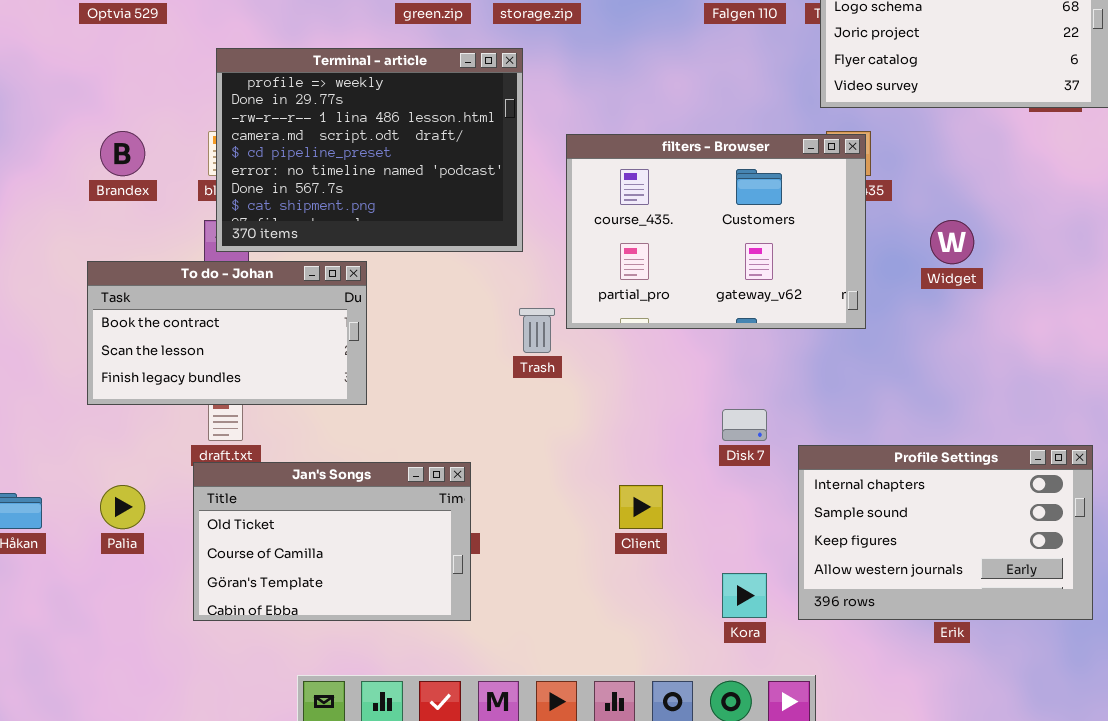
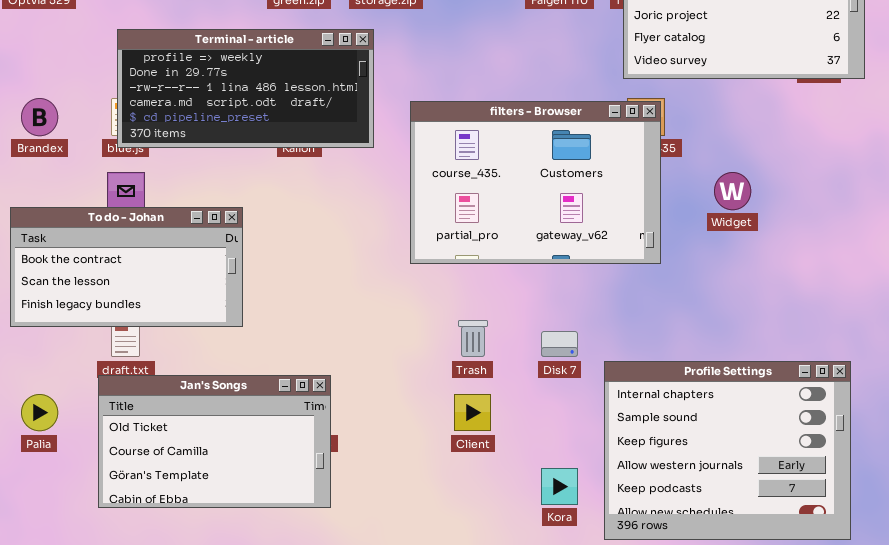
Terminal - article: [216,48,523,252] -> [117,29,374,148], resized
Trash: [519,308,555,353] -> [458,320,488,357], moved
Profile Settings: [798,445,1093,620] -> [604,361,851,540], resized

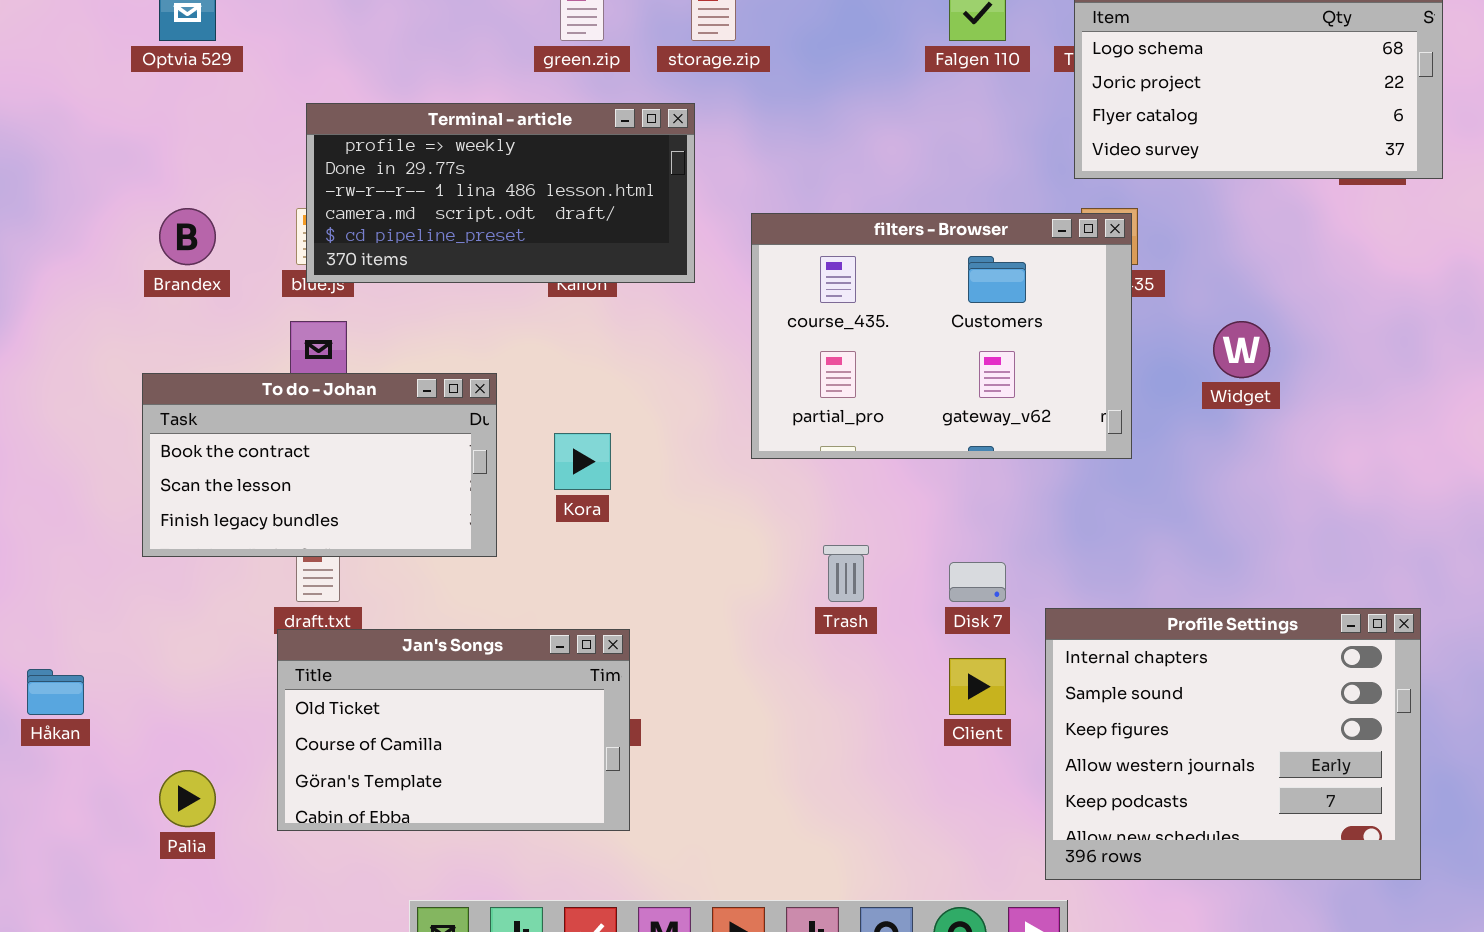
Palia: [21,394,58,431] -> [159,770,216,827], moved
Client: [454,394,491,431] -> [949,658,1006,715], moved
Kora: [541,468,578,505] -> [554,433,611,490], moved

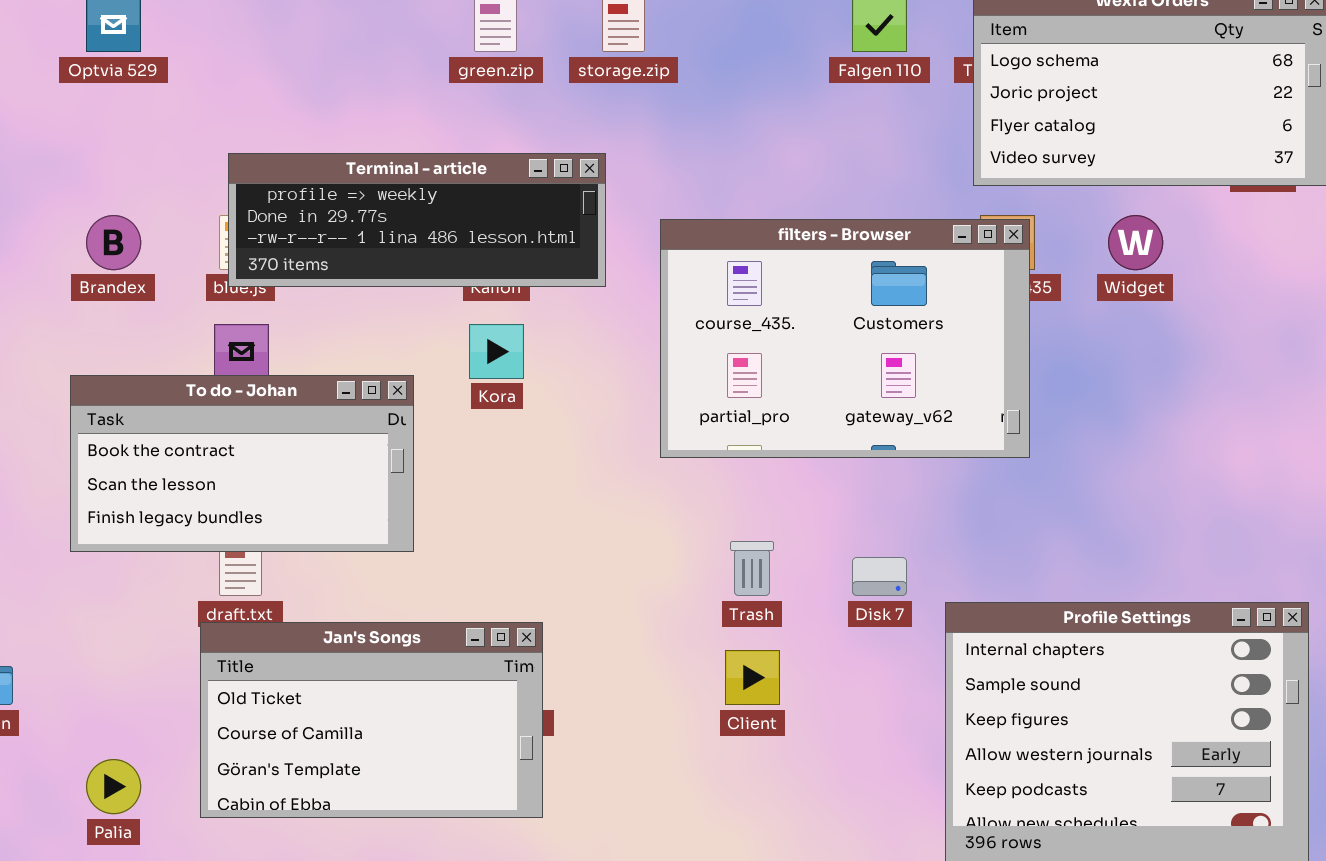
Terminal - article: [306,103,695,283] -> [228,153,606,287], resized
Widget: [1213,321,1270,378] -> [1108,215,1163,270], moved
Kora: [554,433,611,490] -> [469,324,524,379], moved
Client: [949,658,1006,715] -> [725,650,780,705], moved

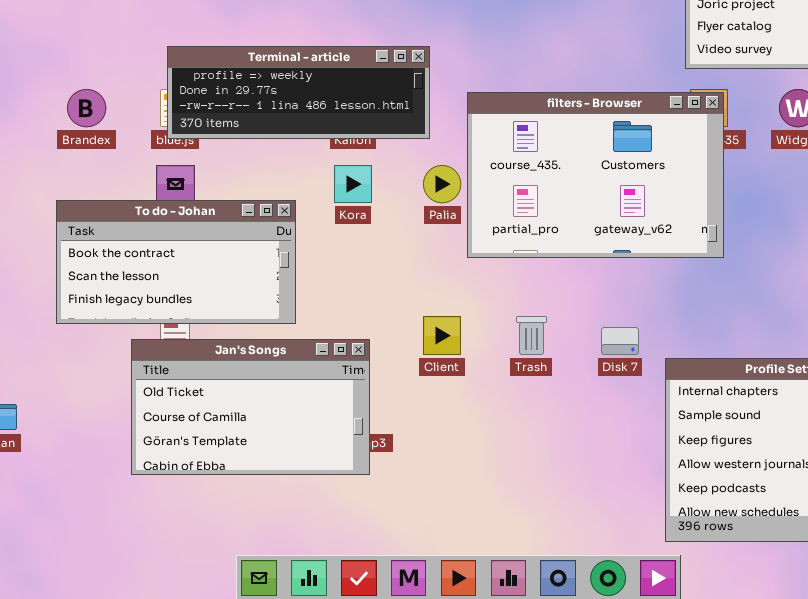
Jan's Songs: [200,622,543,818] -> [131,339,370,475], moved
Client: [725,650,780,705] -> [423,316,461,355], moved
Palia: [86,759,141,814] -> [423,165,461,203], moved

